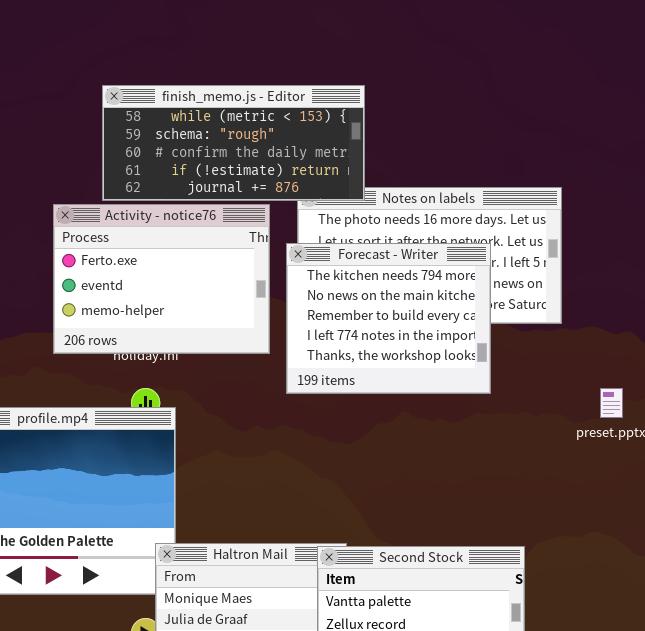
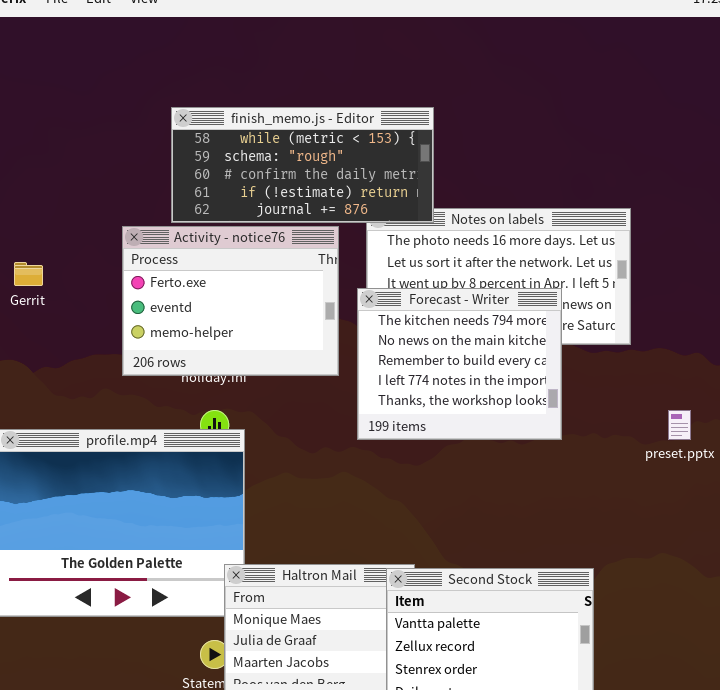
Forecast - Writer: [286,243,491,394] -> [357,288,562,440], moved

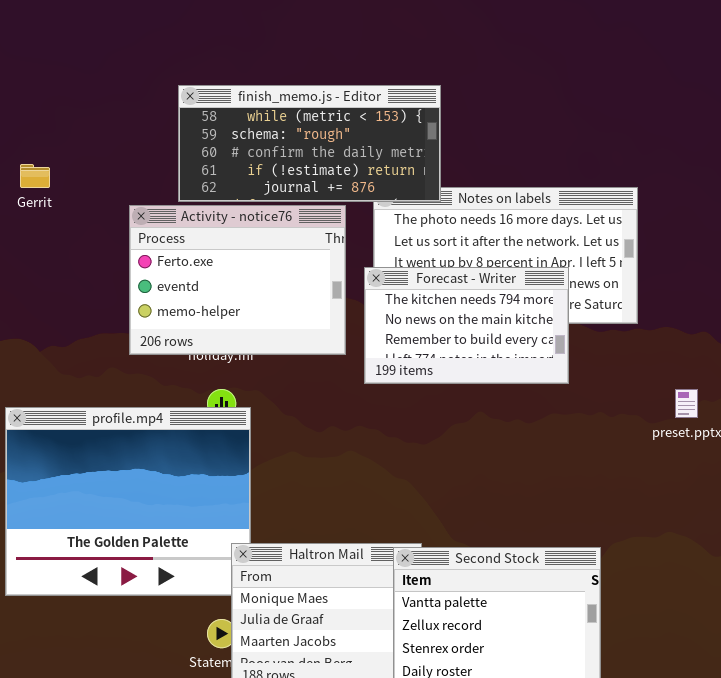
Gerrit: [14,262,43,286] -> [20,164,50,188], moved
Forecast - Writer: [357,288,562,440] -> [364,267,569,384], resized

